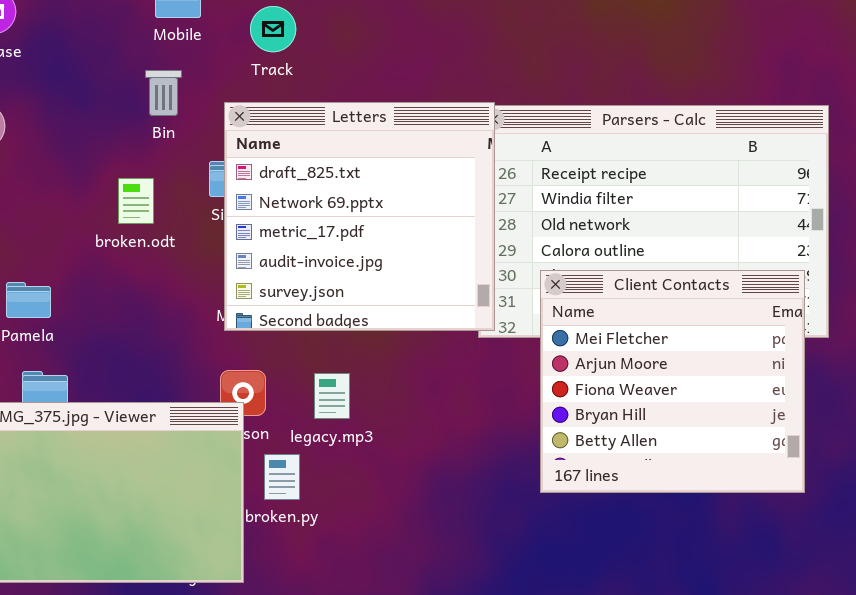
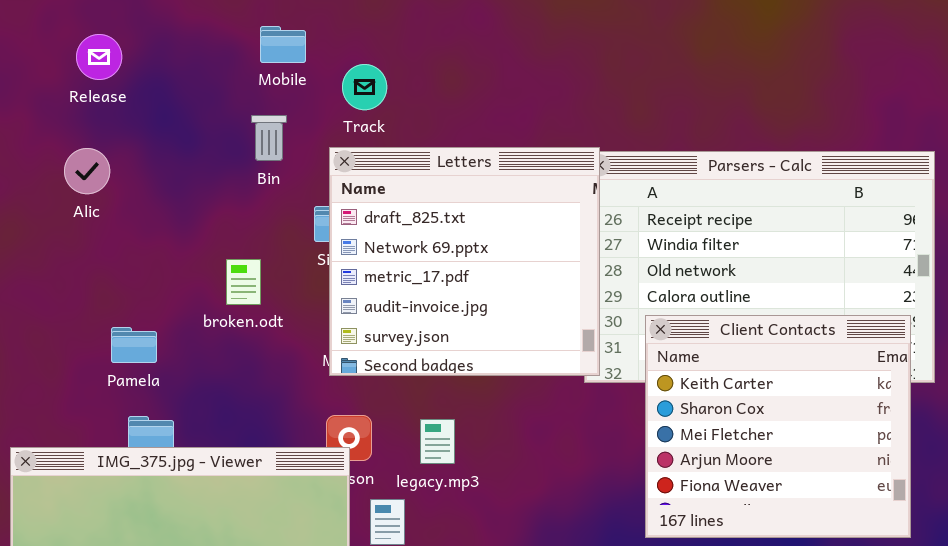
Track: [250,6,296,52] -> [342,64,387,110], moved
broken.odt: [118,178,154,224] -> [226,259,261,305], moved
Client Contacts: [540,270,805,493] -> [645,315,911,538], scrolled up 2 rows

